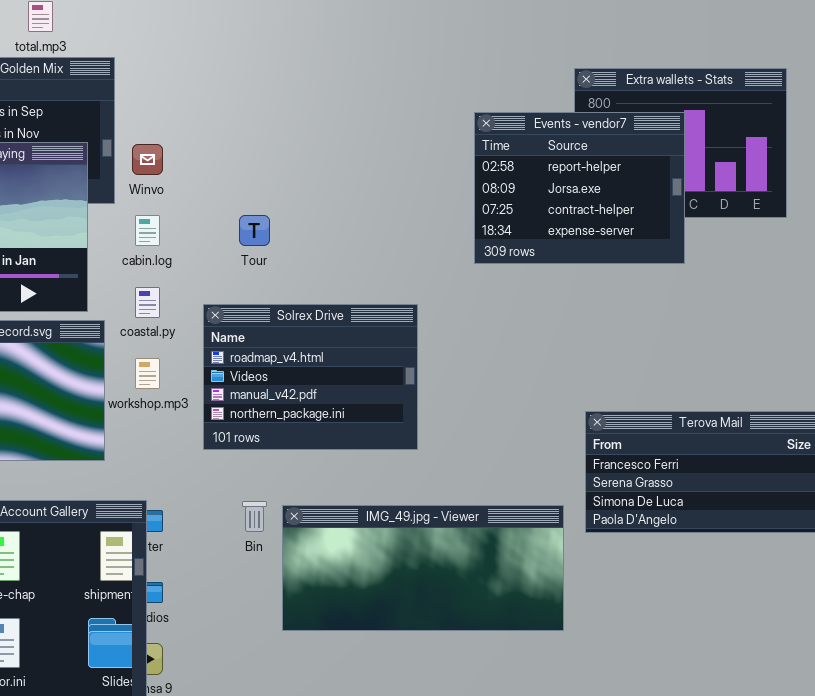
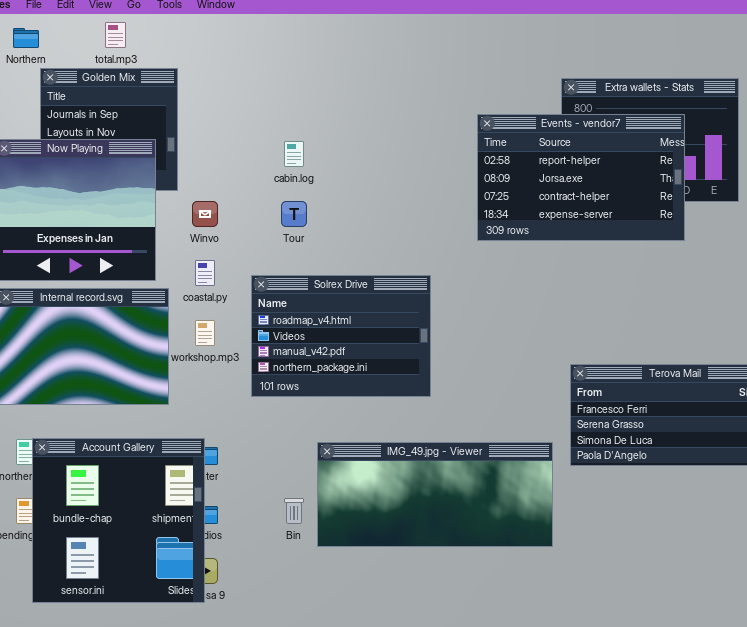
Events - vendor7: [474,112,685,264] -> [477,114,685,241], resized
Winvo: [132,144,163,175] -> [192,201,218,227], moved
cabin.log: [135,215,160,246] -> [284,141,304,167], moved
Bin: [242,501,267,532] -> [284,498,304,524], moved

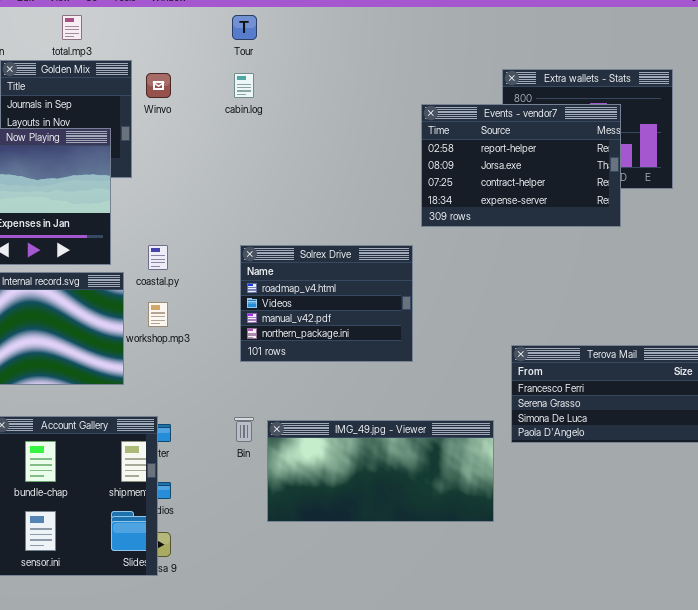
cabin.log: [284,141,304,167] -> [234,73,254,98], moved
Winvo: [192,201,218,227] -> [146,73,171,98], moved
Tour: [281,201,307,227] -> [232,15,257,40], moved
Solrex Drive: [251,275,431,397] -> [240,245,413,362], moved
Bin: [284,498,304,524] -> [234,417,254,442], moved

